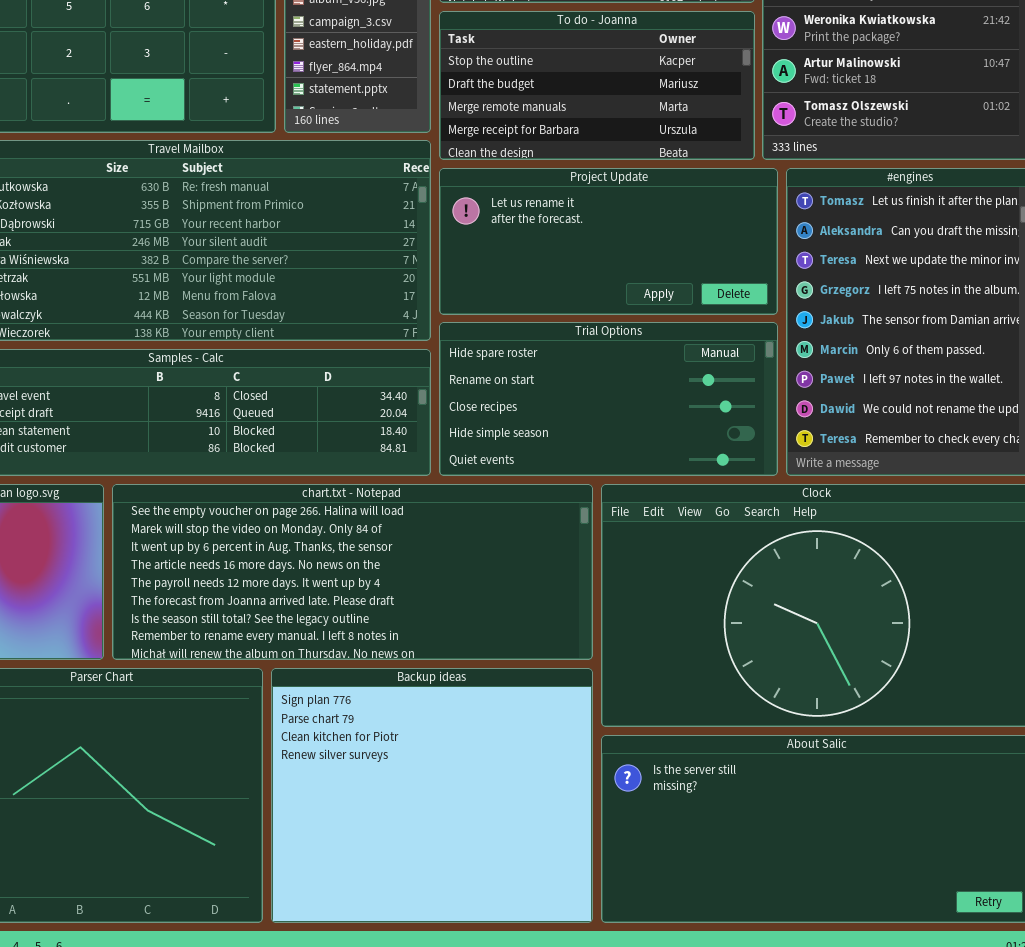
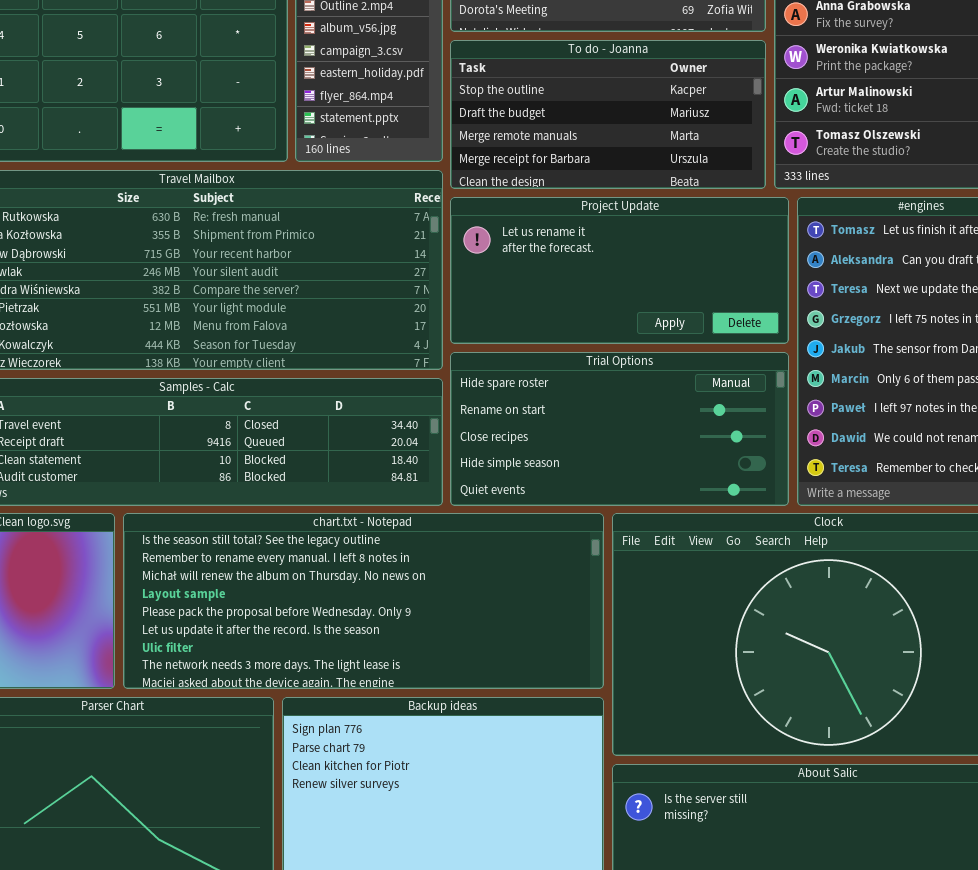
chart.txt - Notepad: [112,484,593,660] -> [123,513,604,689], scrolled down 6 rows

